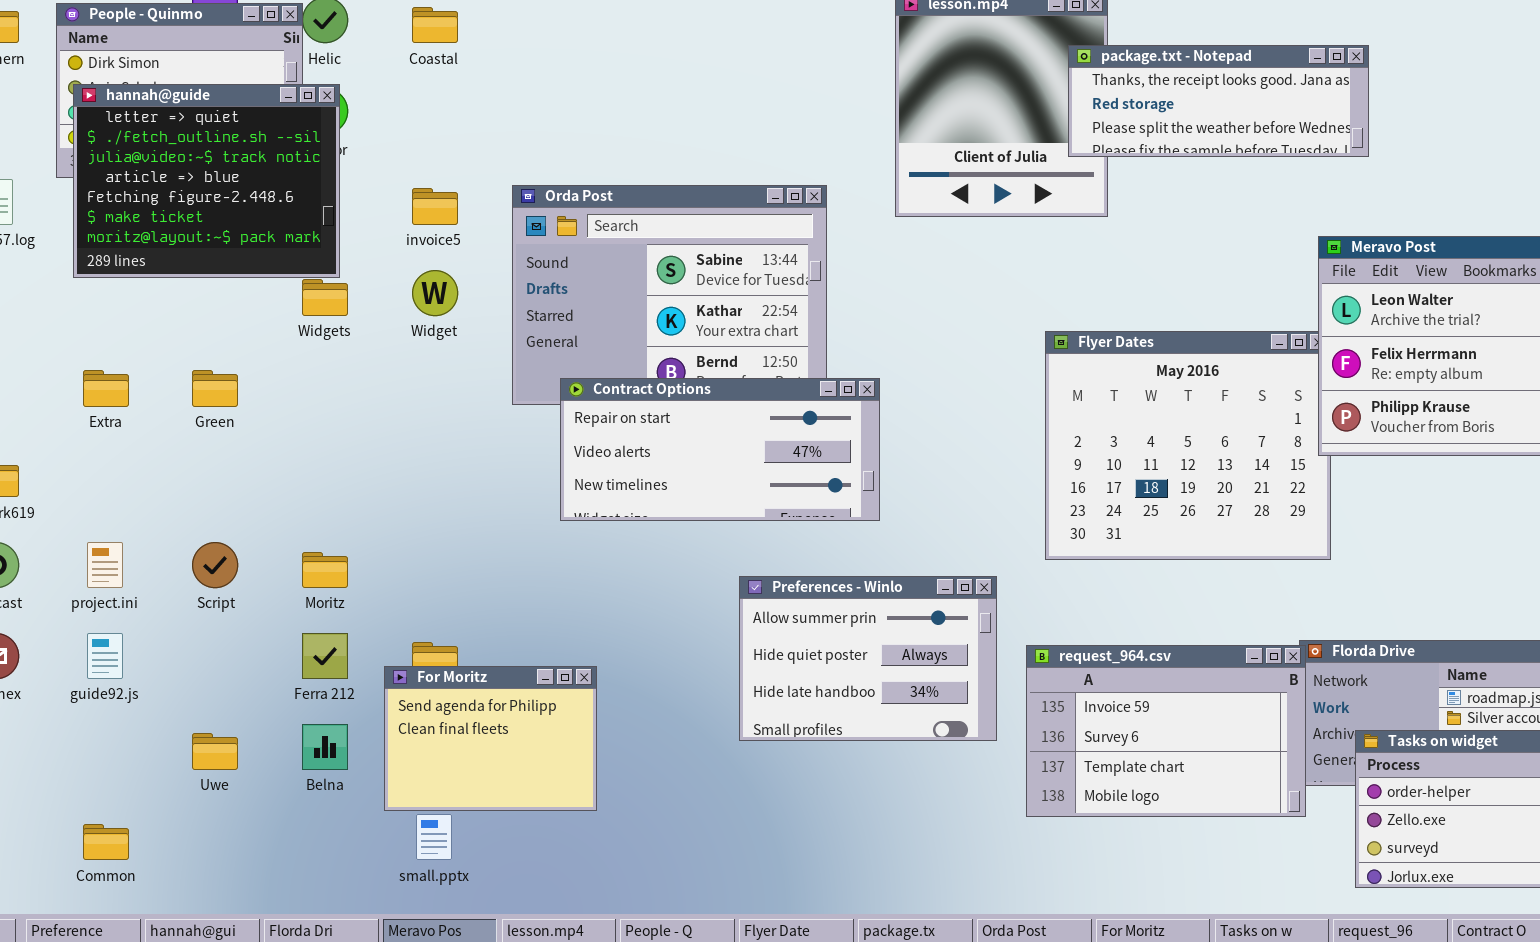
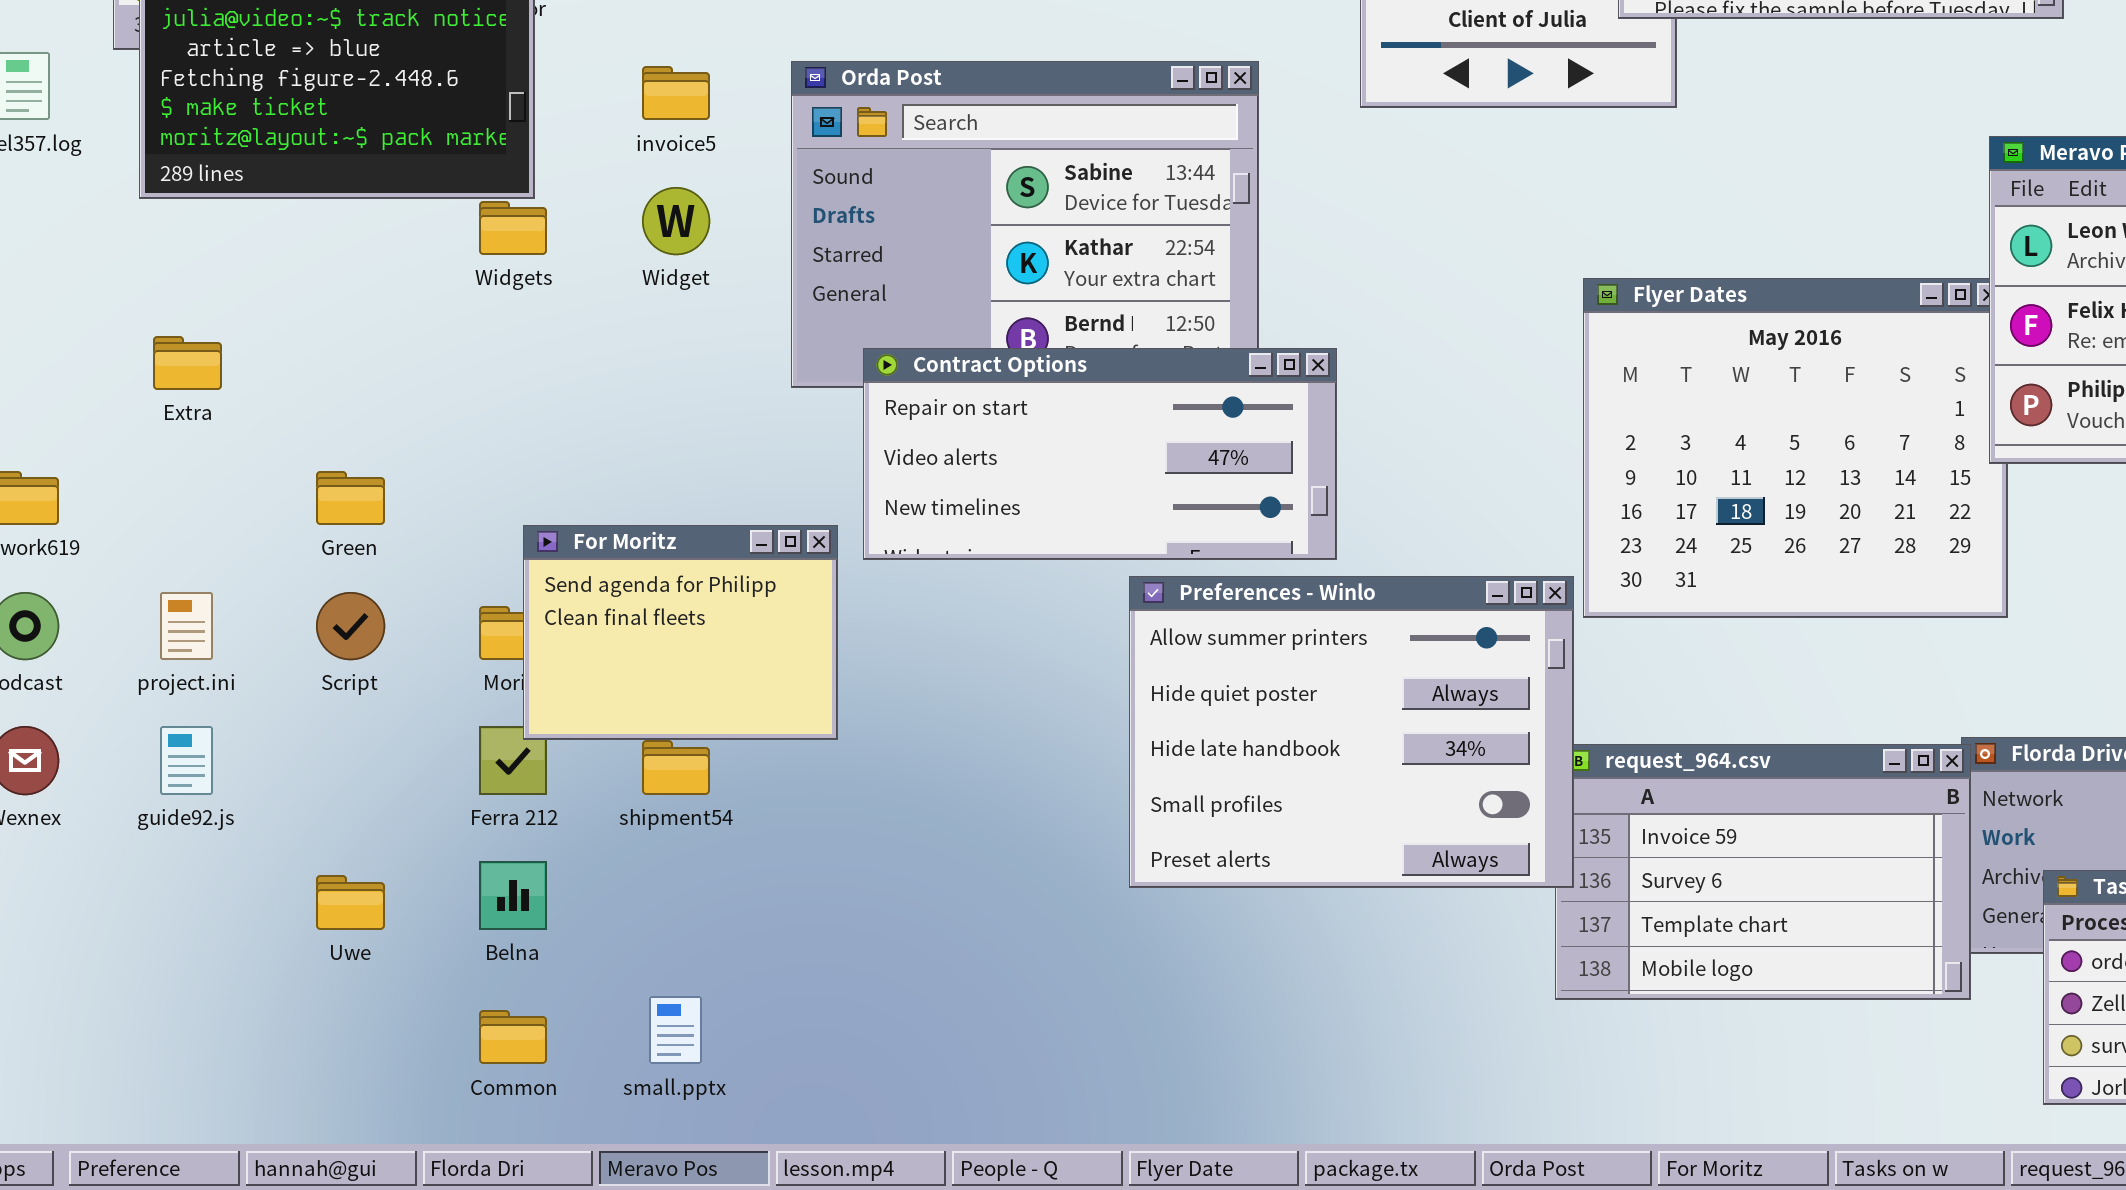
Green: [192,370,238,407] -> [316,471,385,525], moved
Preferences - Winlo: [739,576,997,741] -> [1129,576,1574,888], resized
For Moritz: [384,666,597,811] -> [523,525,838,740], moved
Common: [83,824,129,860] -> [479,1010,547,1064], moved

